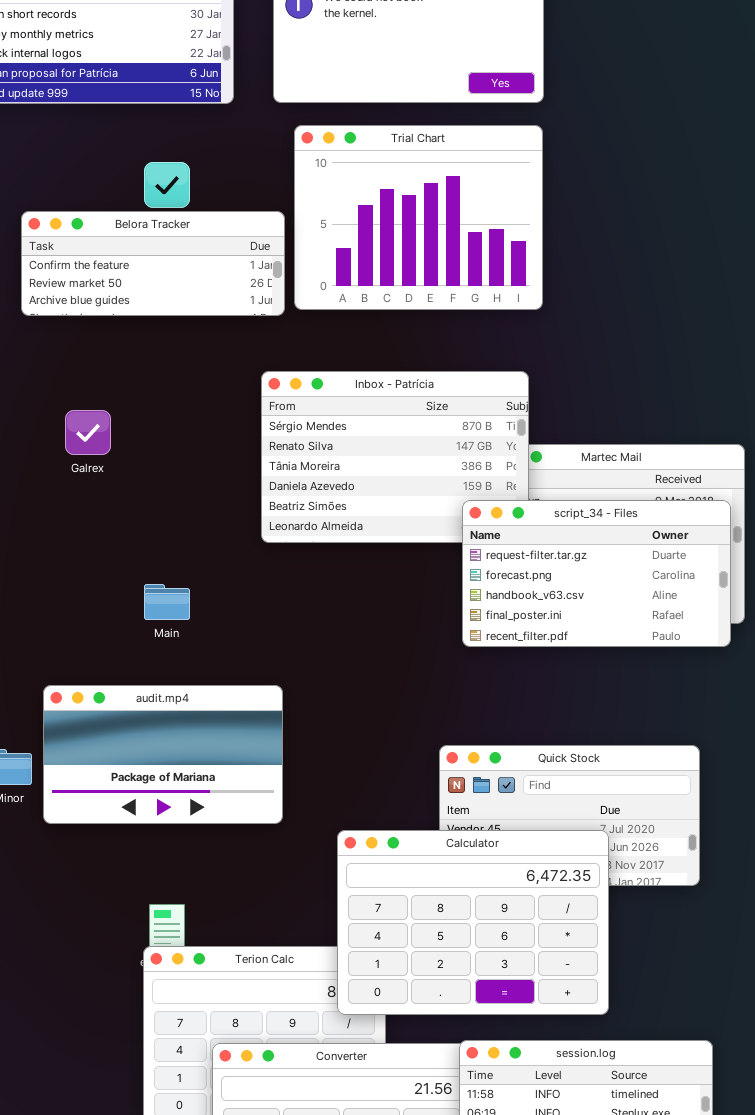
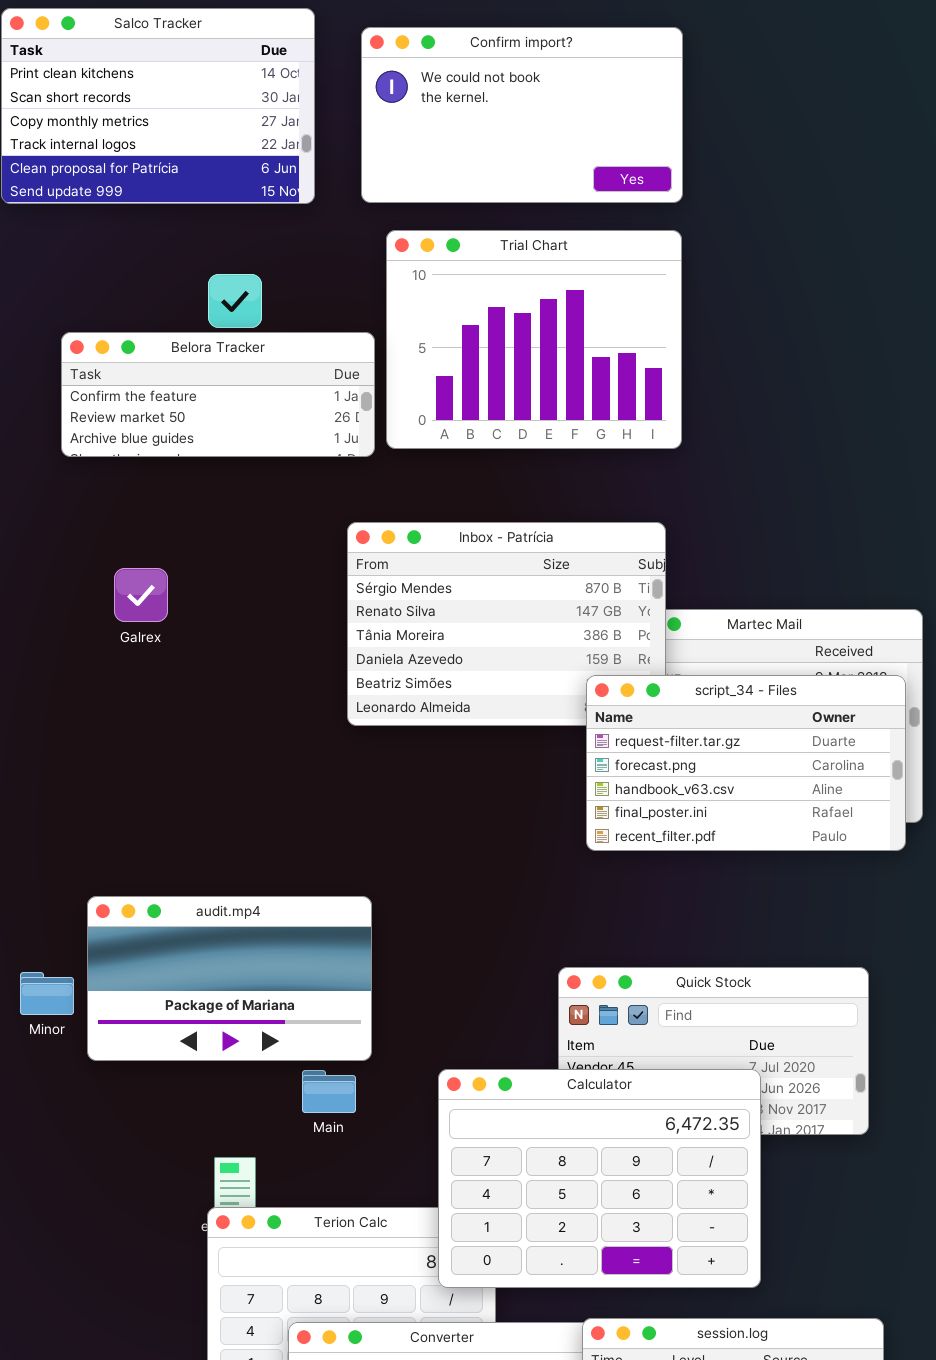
Main: [144,584,190,620] -> [302,1070,356,1113], moved

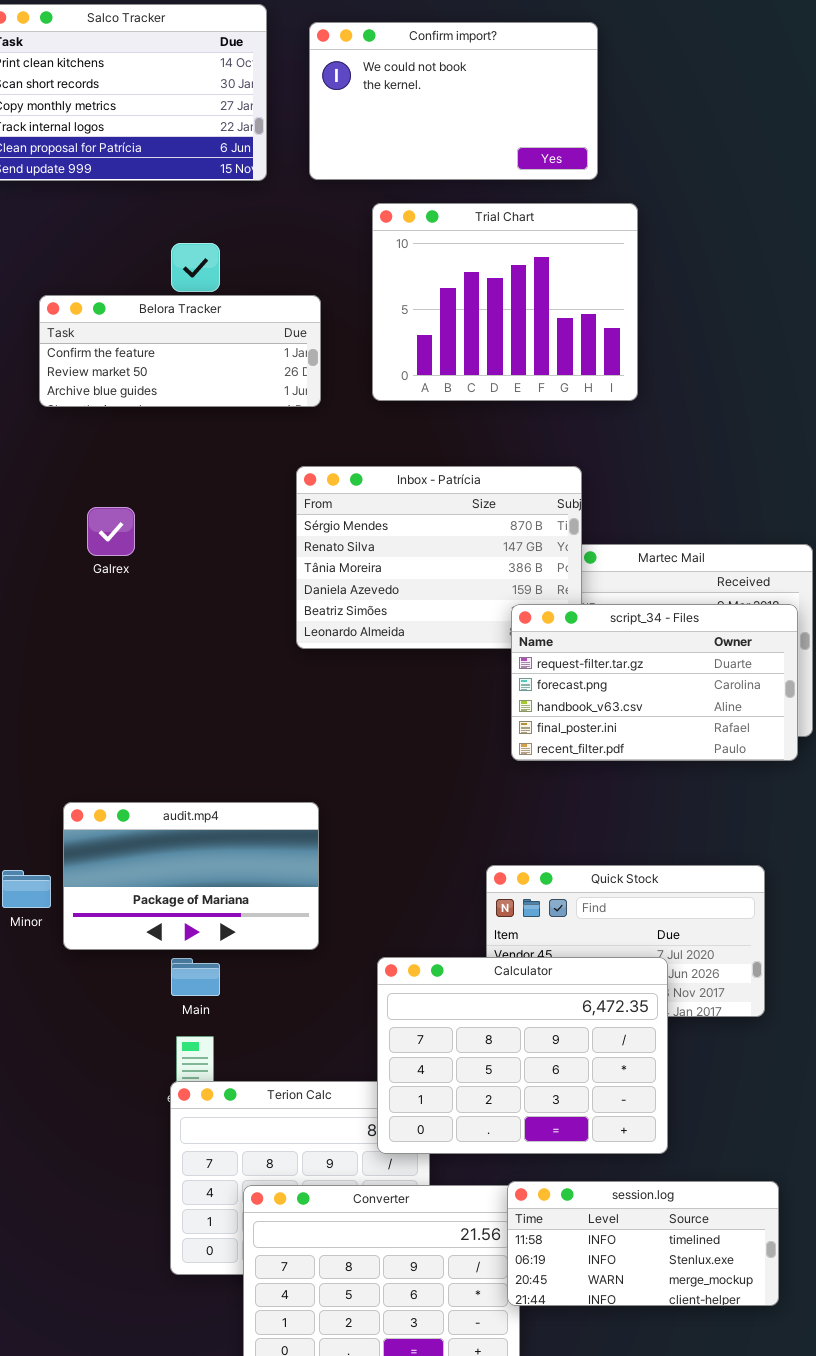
Trial Chart: [386,230,682,449] -> [372,203,638,401], moved
Main: [302,1070,356,1113] -> [171,958,220,996], moved

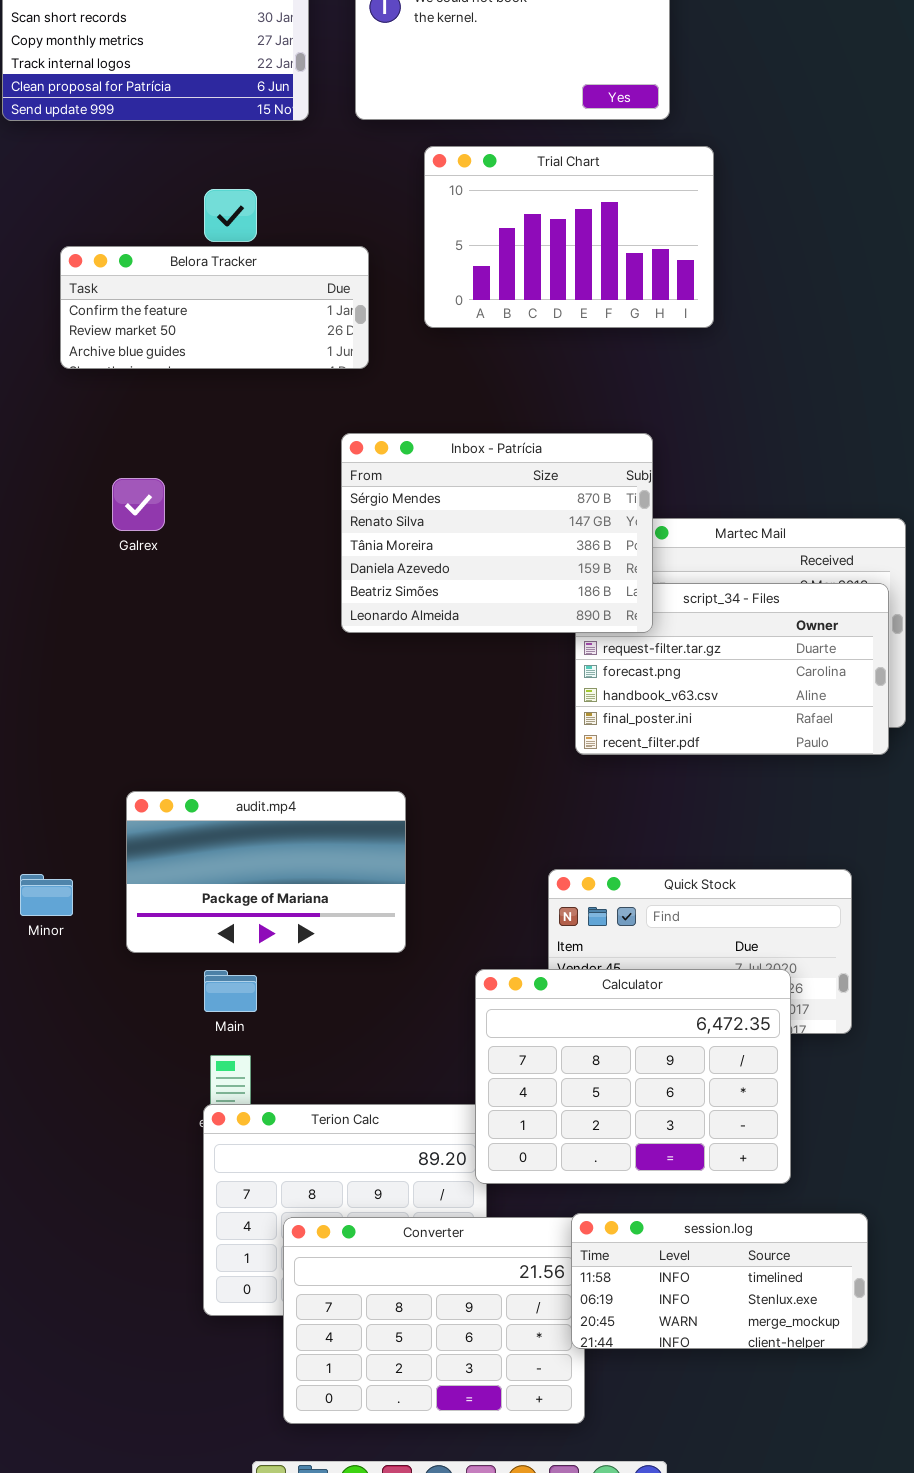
Trial Chart: [372,203,638,401] -> [424,146,714,328], resized
Inbox - Patrícia: [296,466,582,649] -> [341,433,653,633], raised
audit.mp4: [63,802,319,950] -> [126,791,406,953], moved
Calculator: [377,957,668,1154] -> [475,969,791,1184], moved

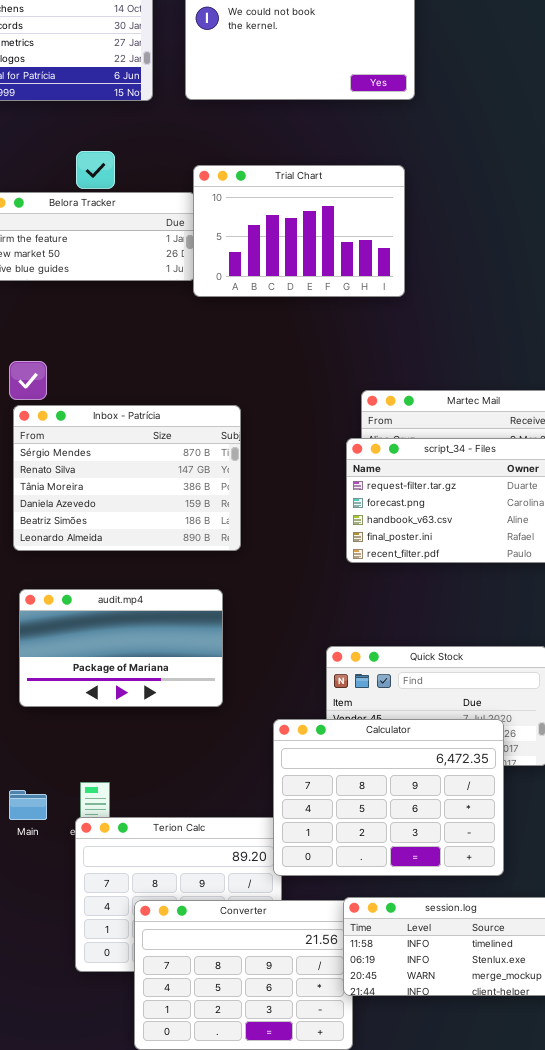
Trial Chart: [424,146,714,328] -> [193,165,405,297], moved
Inbox - Patrícia: [341,433,653,633] -> [13,405,241,551], moved
Main: [204,970,257,1012] -> [9,790,47,820], moved

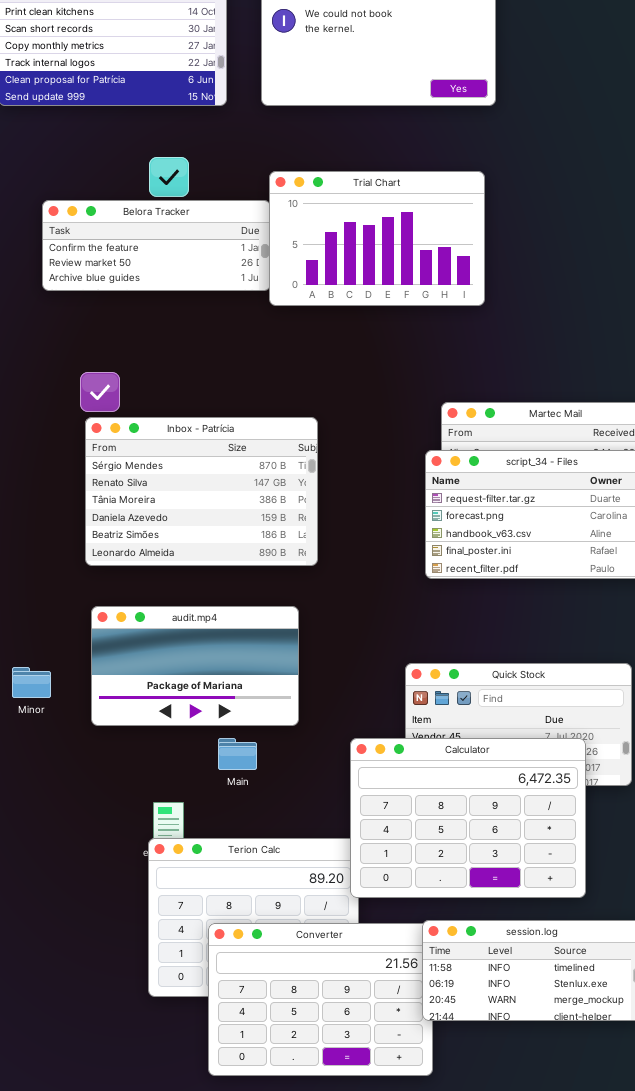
Main: [9,790,47,820] -> [218,738,257,770], moved

